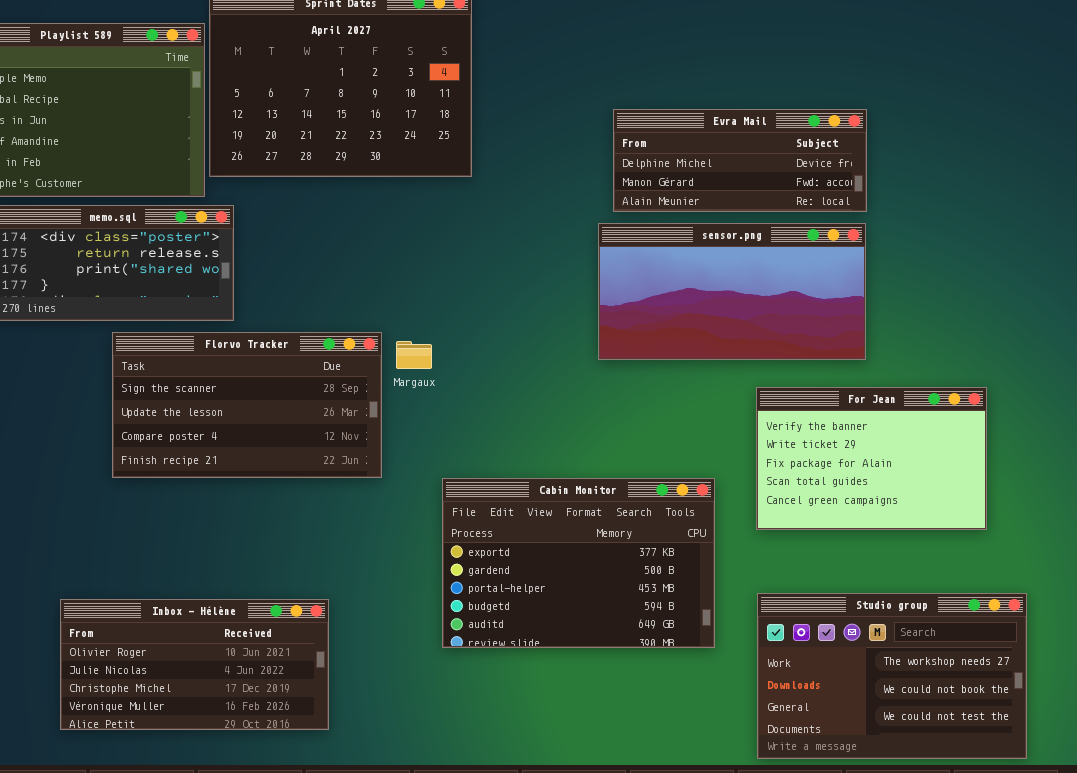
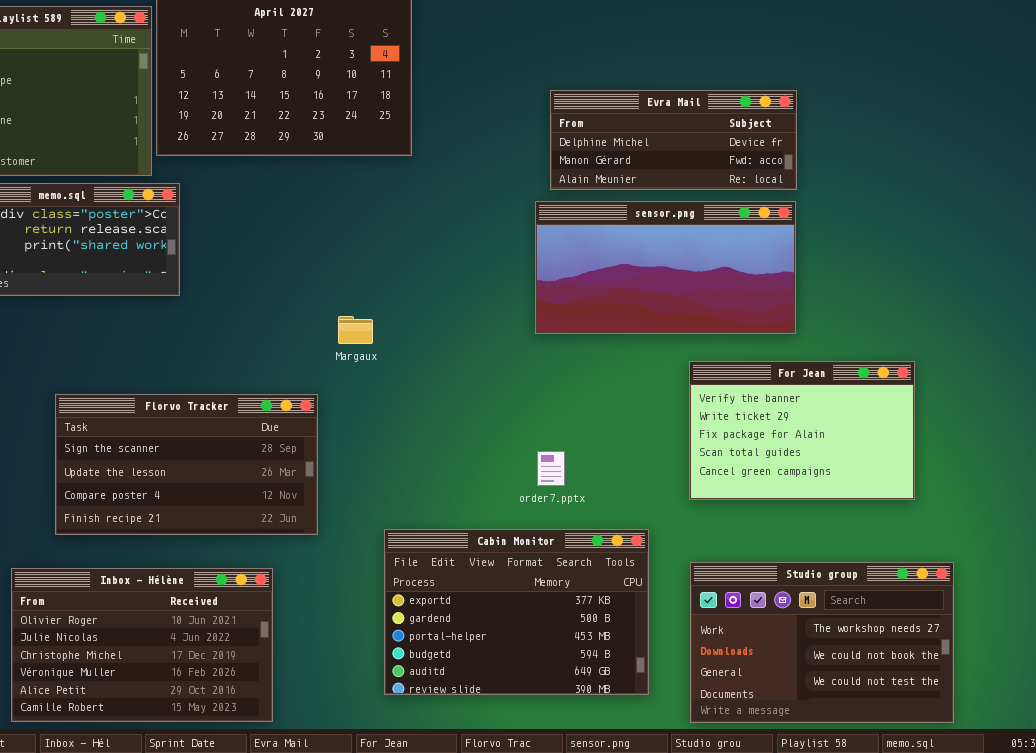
Florvo Tracker: [112,332,382,478] -> [55,394,318,535], moved
Cabin Monitor: [442,478,715,648] -> [384,529,649,695], moved
Inbox - Hélène: [60,599,329,730] -> [11,568,273,722], resized

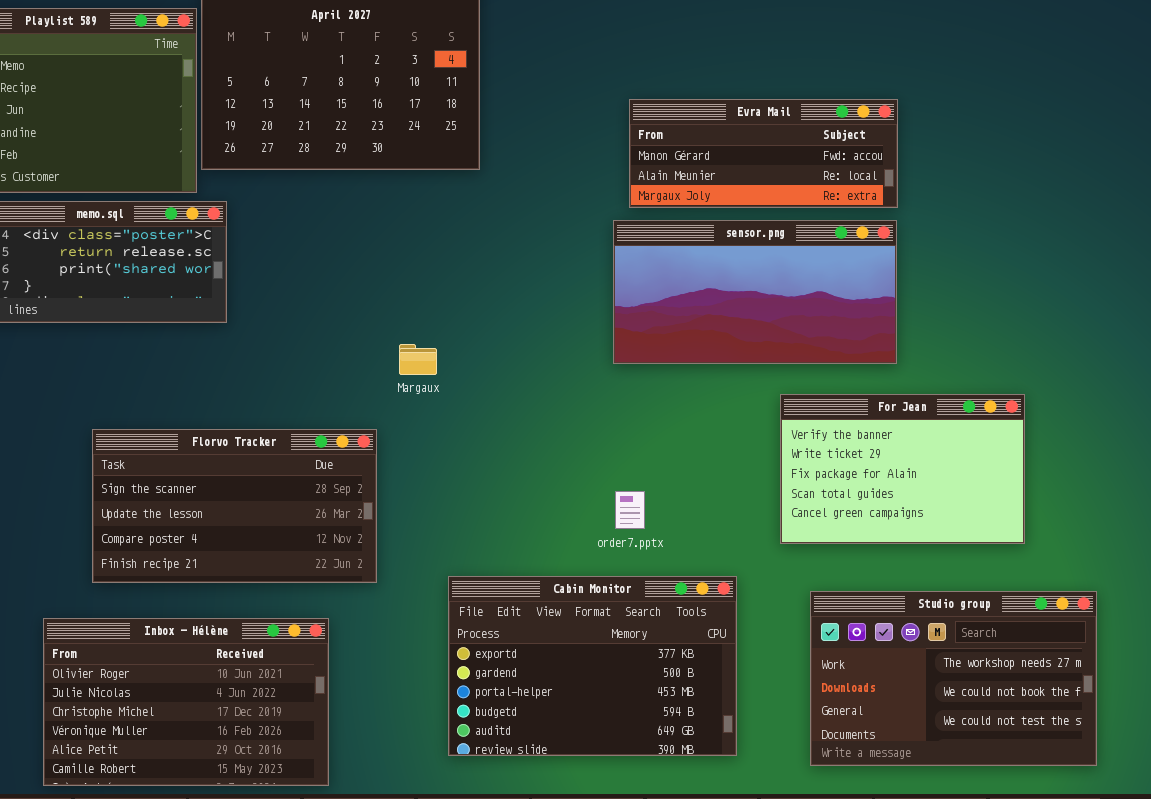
Evra Mail: [550,90,797,190] -> [629,99,898,208], scrolled down 1 row
Studio group: [690,562,954,723] -> [810,591,1097,766], moved

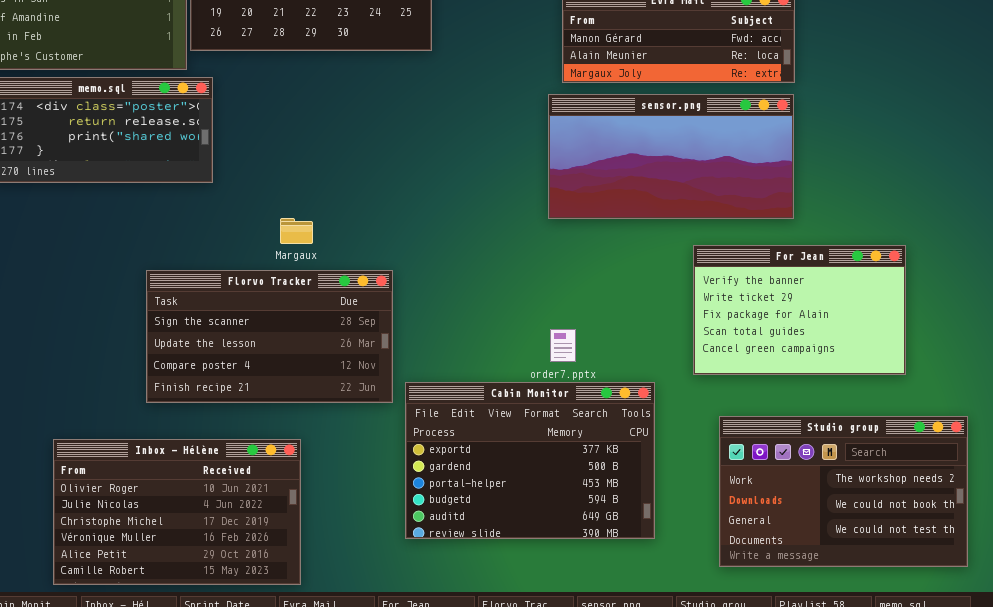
Margaux: [399,344,437,375] -> [280,218,313,244], moved
Florvo Tracker: [92,429,377,583] -> [146,270,393,403], moved
Cabin Monitor: [448,576,737,756] -> [405,382,655,539], moved

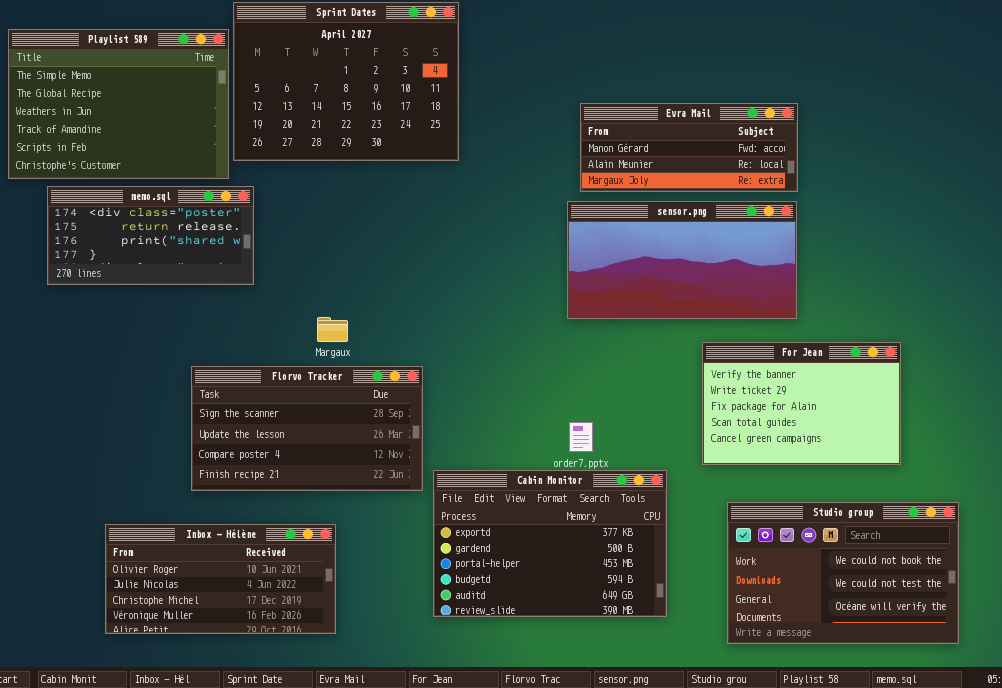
Studio group: [719,416,968,567] -> [727,502,959,644], scrolled down 1 row
Inbox - Hélène: [53,439,301,585] -> [105,524,336,634], resized

